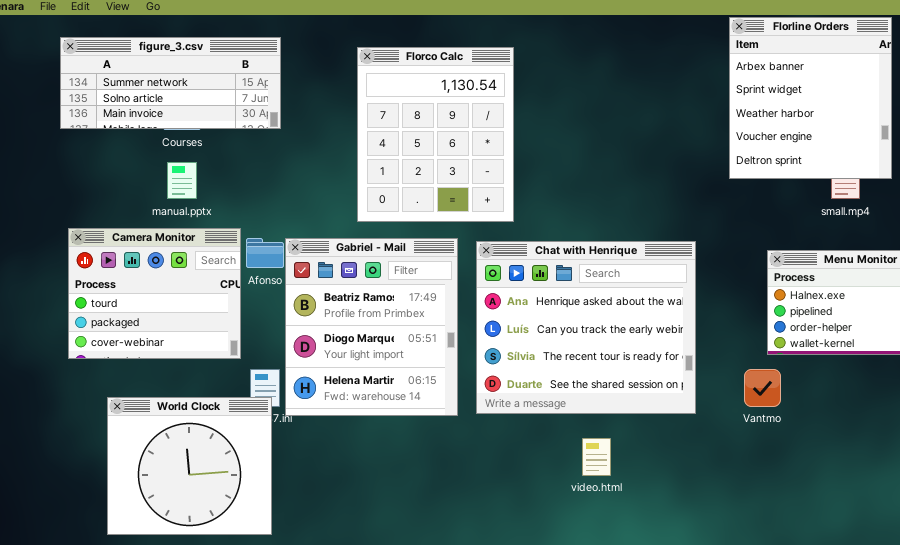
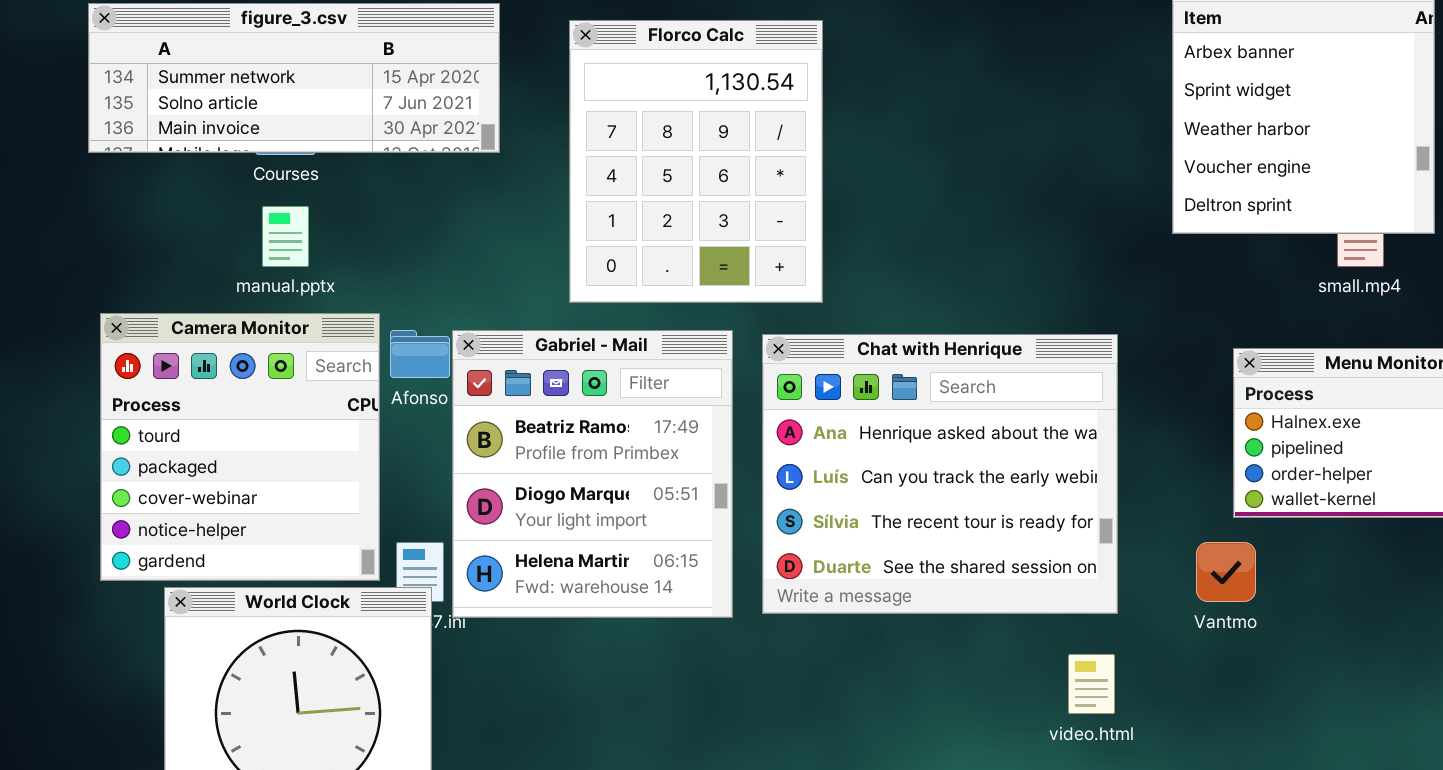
figure_3.csv: [60,37,281,129] -> [88,3,500,153], resized
Camera Monitor: [68,228,241,359] -> [100,313,380,581], resized
video.html: [582,438,611,476] -> [1068,654,1115,714], moved

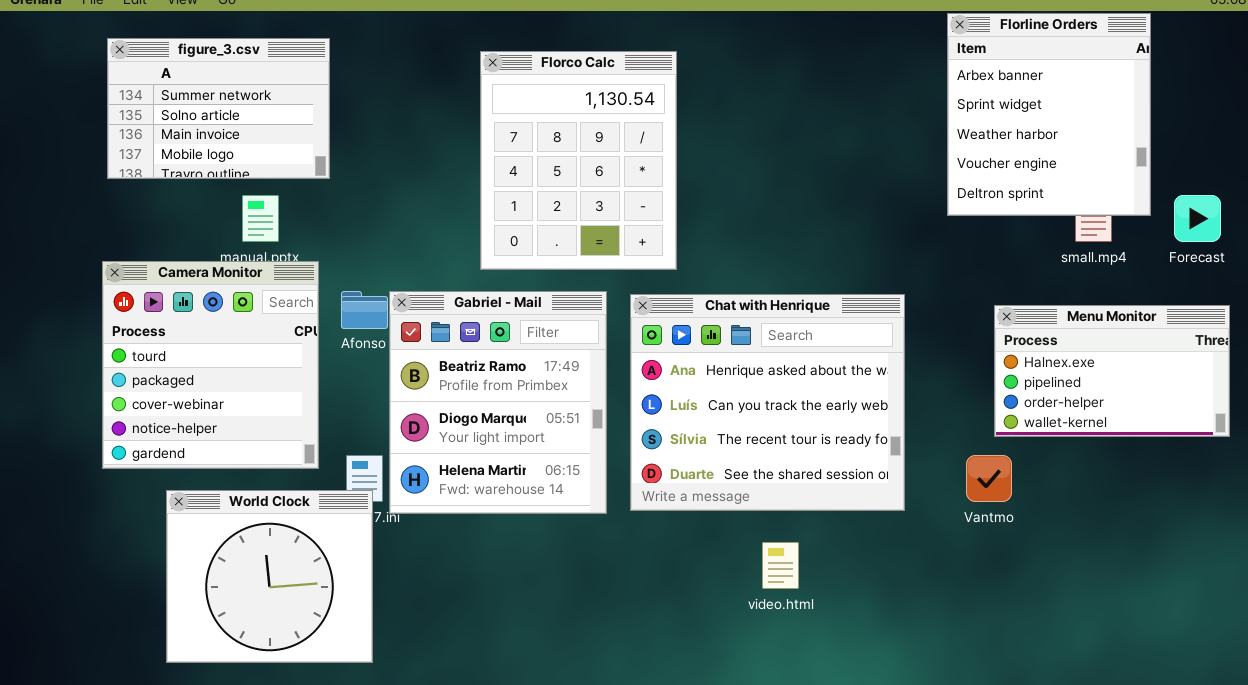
figure_3.csv: [88,3,500,153] -> [107,38,330,179], resized
Camera Monitor: [100,313,380,581] -> [102,261,319,469], moved
video.html: [1068,654,1115,714] -> [762,542,799,589], moved

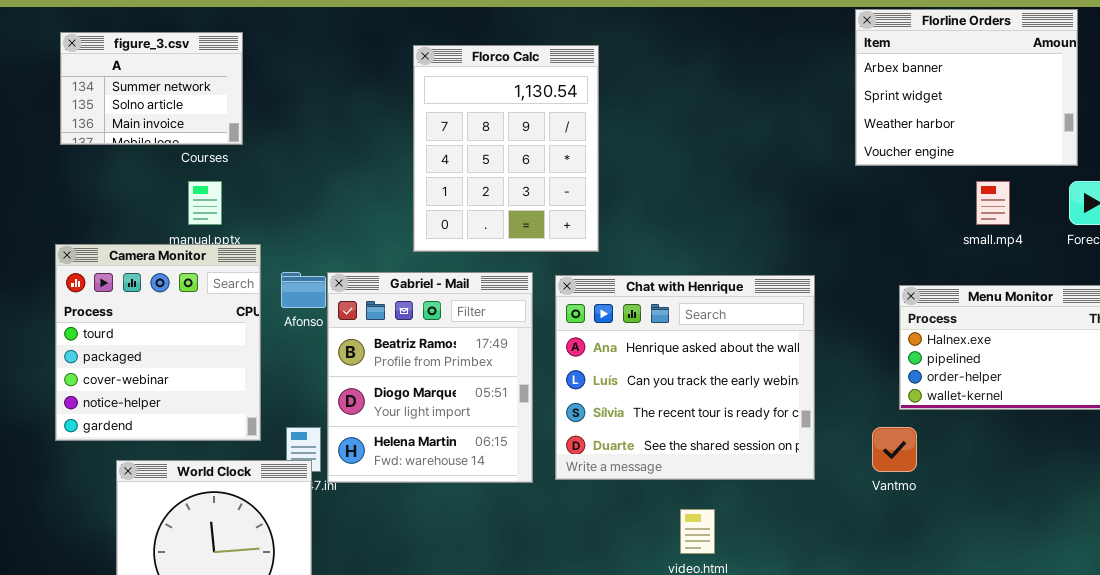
Florline Orders: [947,13,1151,216] -> [855,9,1078,166], resized
figure_3.csv: [107,38,330,179] -> [60,32,243,145], resized

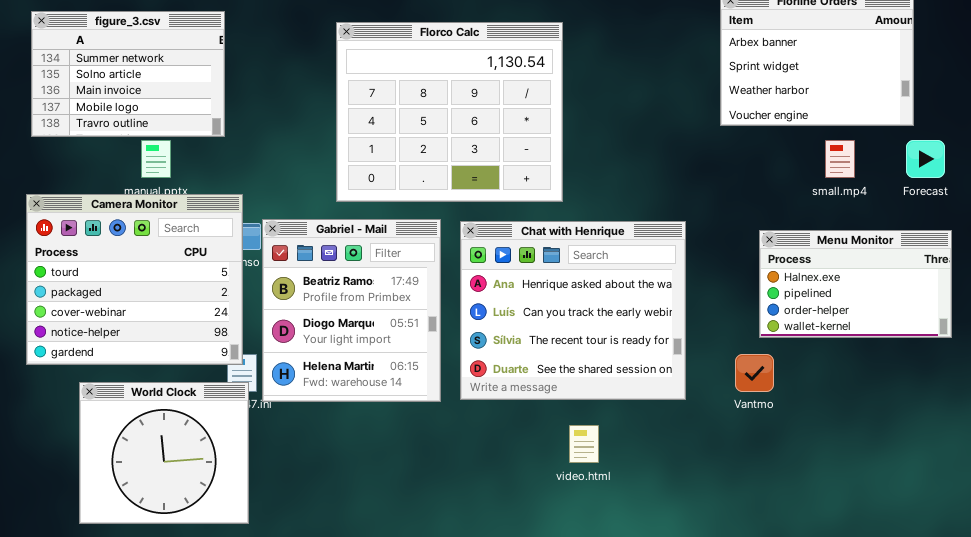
figure_3.csv: [60,32,243,145] -> [31,11,225,137], resized
Florco Calc: [413,45,599,252] -> [336,22,563,202], resized
Camera Monitor: [55,244,261,441] -> [26,194,243,365], resized

